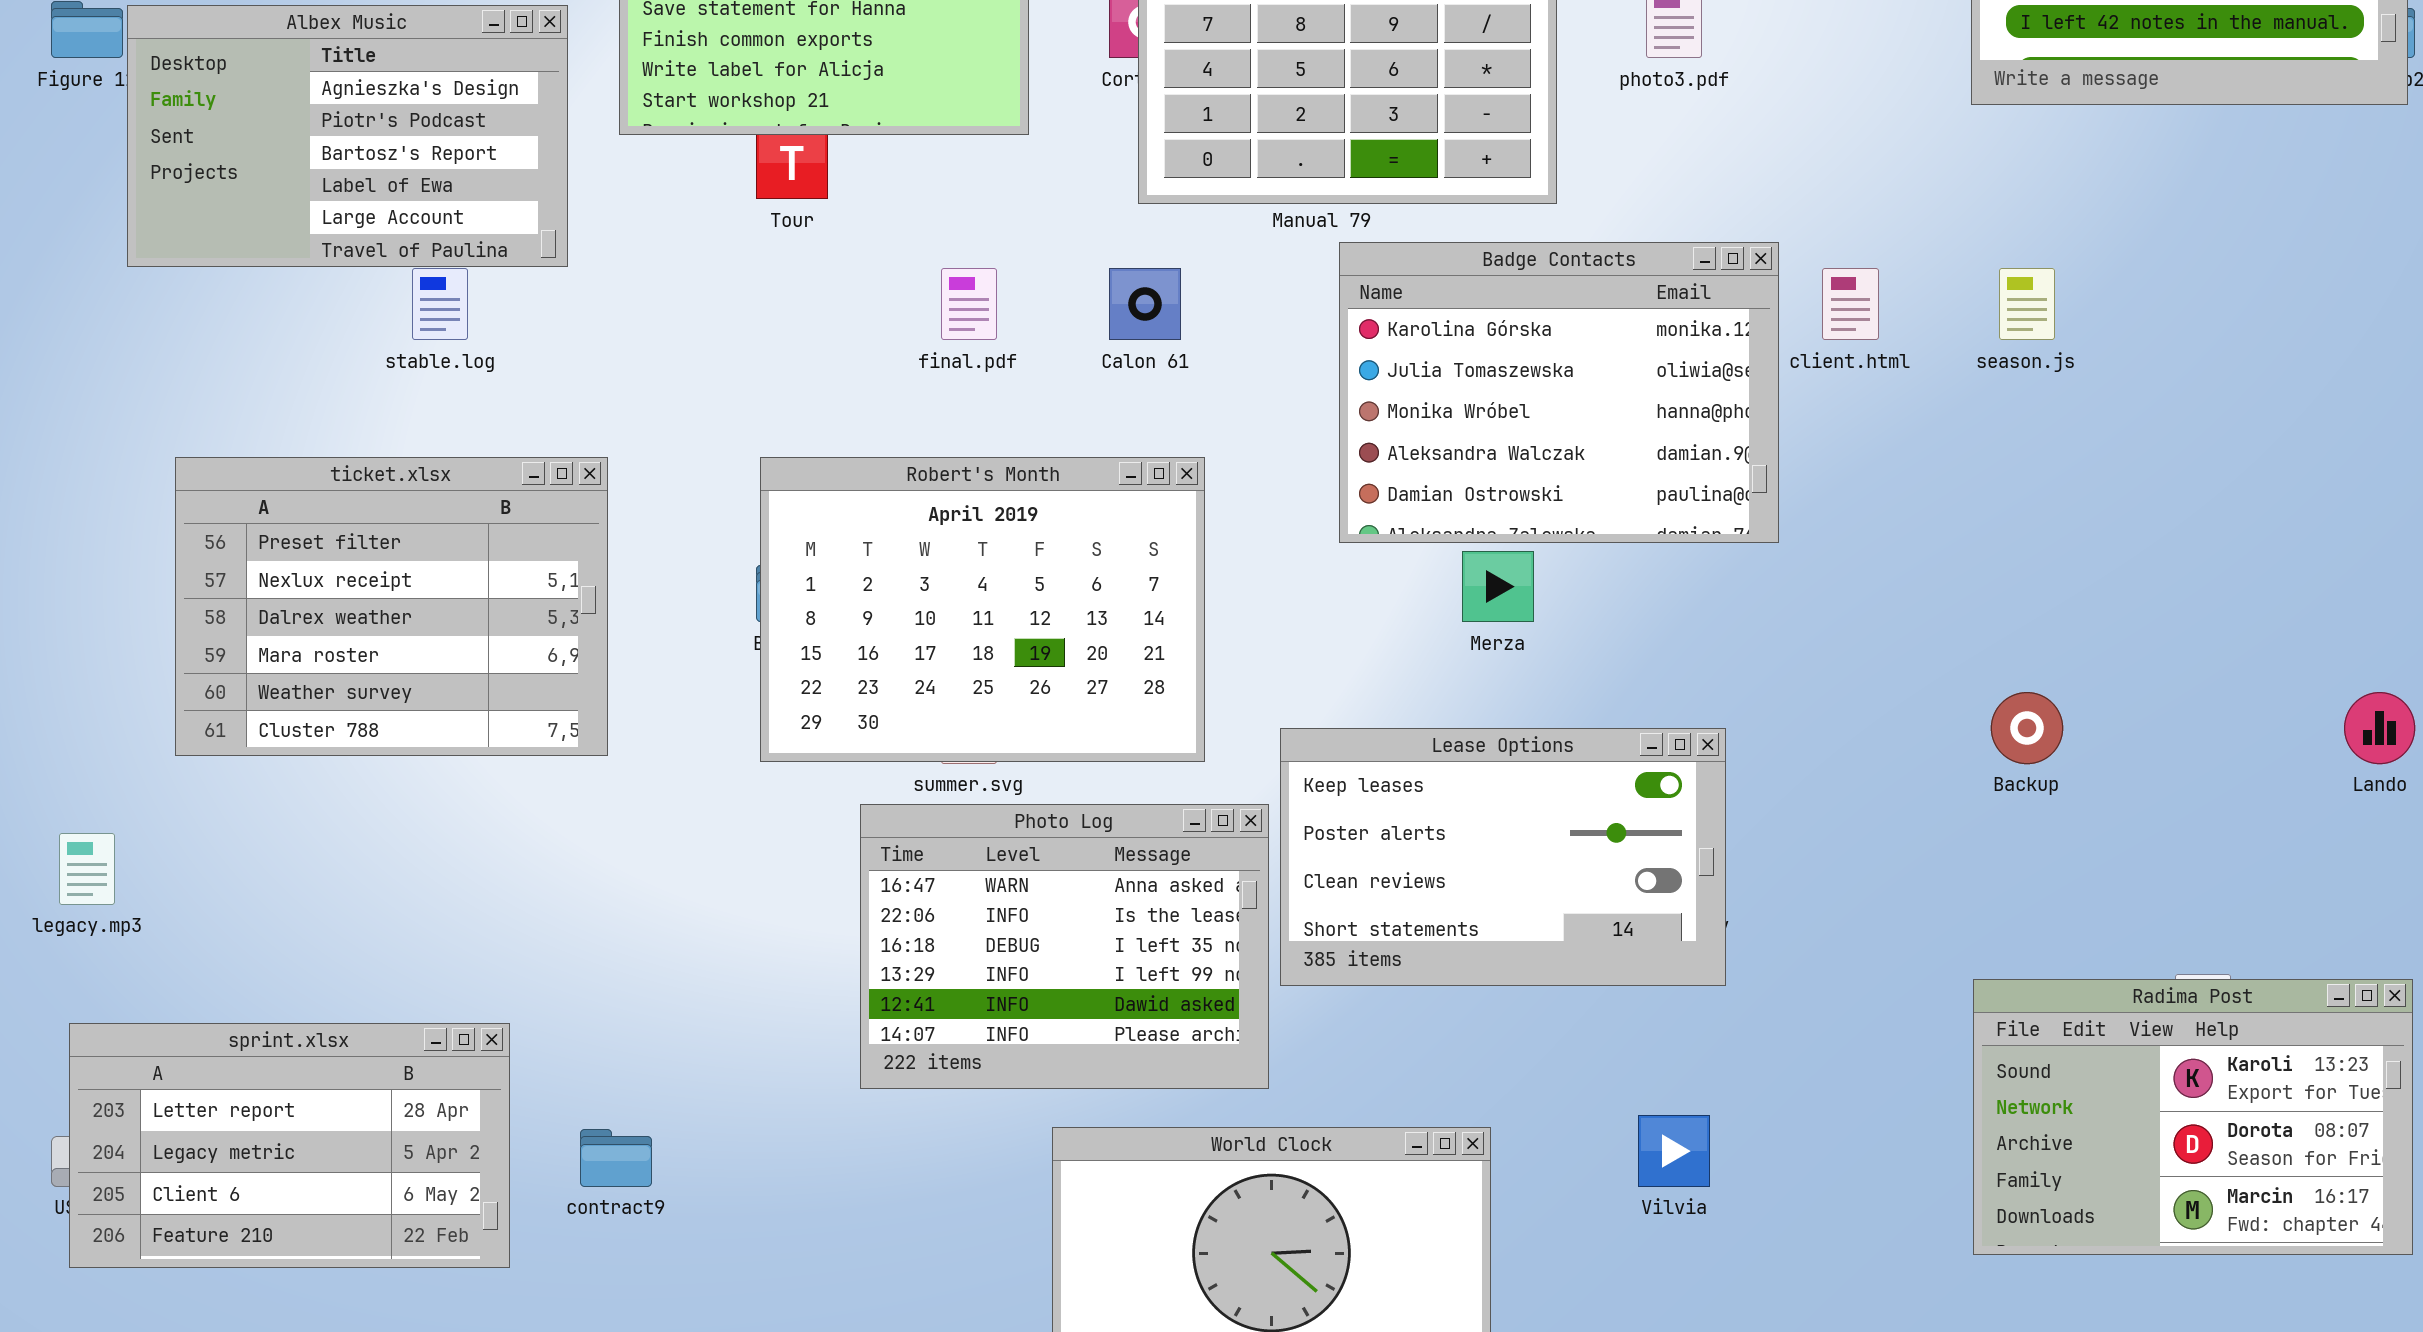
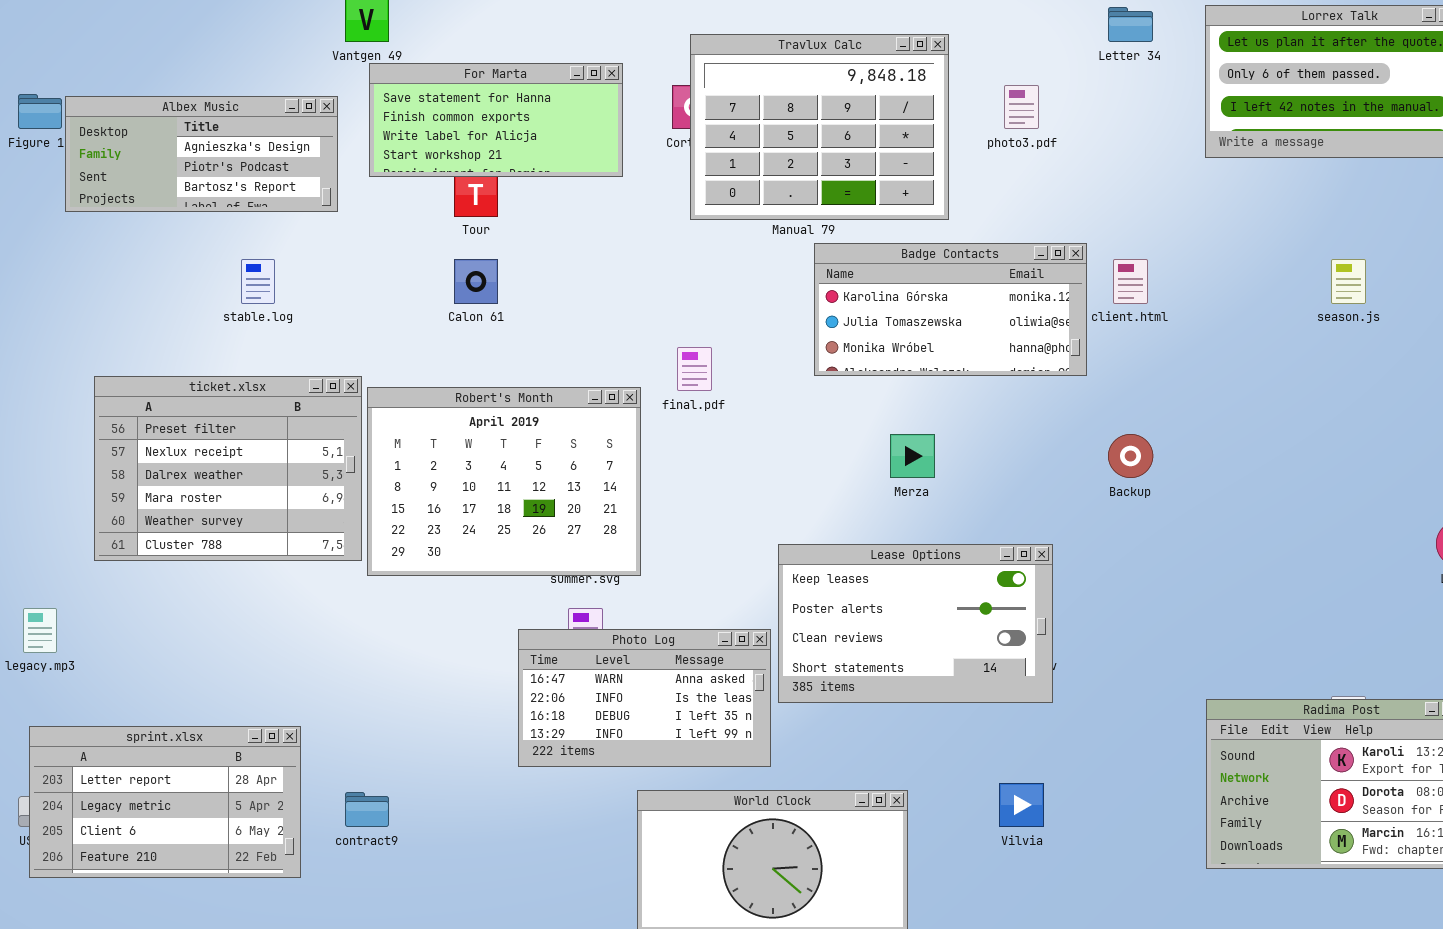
Albex Music: [127,5,568,267] -> [65,96,338,212], resized
Badge Contacts: [1339,242,1779,543] -> [814,243,1087,376], resized
final.pdf: [941,268,997,340] -> [677,347,712,391], moved
Calon 61: [1109,268,1181,340] -> [454,259,498,304], moved
season.js: [1999,268,2055,340] -> [1331,259,1366,304], moved
Robert's Month: [760,457,1205,762] -> [367,387,641,576], moved
Backup: [1991,692,2063,764] -> [1108,434,1153,478], moved
Photo Log: [860,804,1269,1089] -> [518,629,771,767], resized

